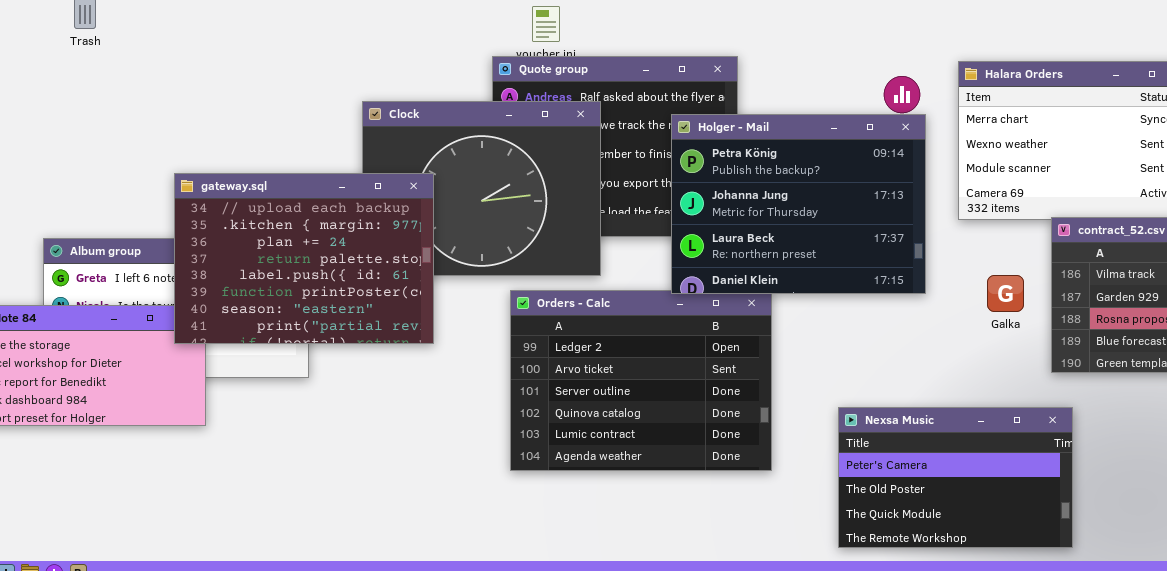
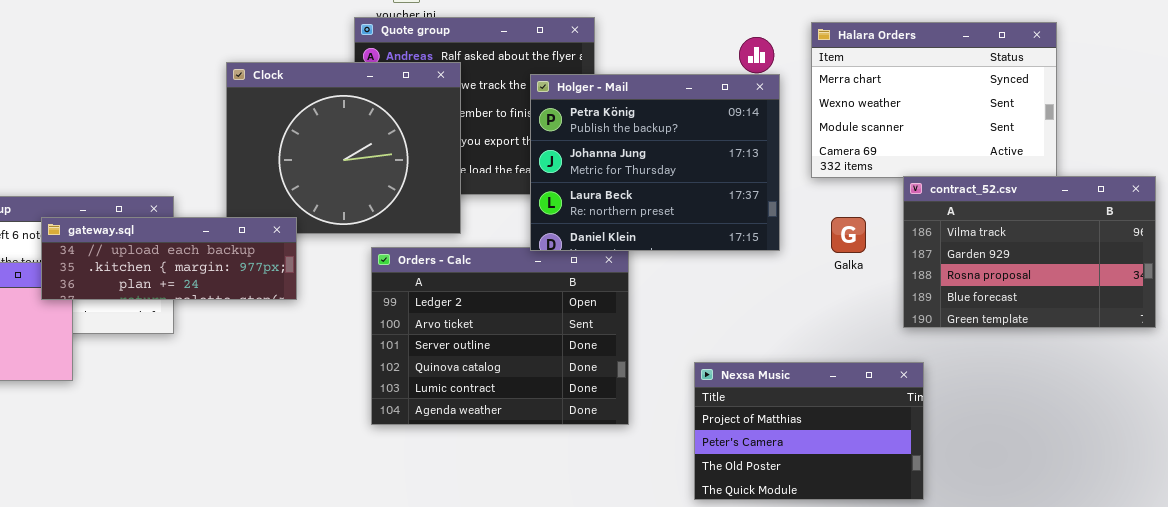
gateway.sql: [174,173,434,344] -> [41,217,297,300], resized
Galka: [987,275,1024,312] -> [831,217,866,253], moved
Nexsa Music: [838,407,1073,548] -> [694,362,924,500], scrolled up 1 row

